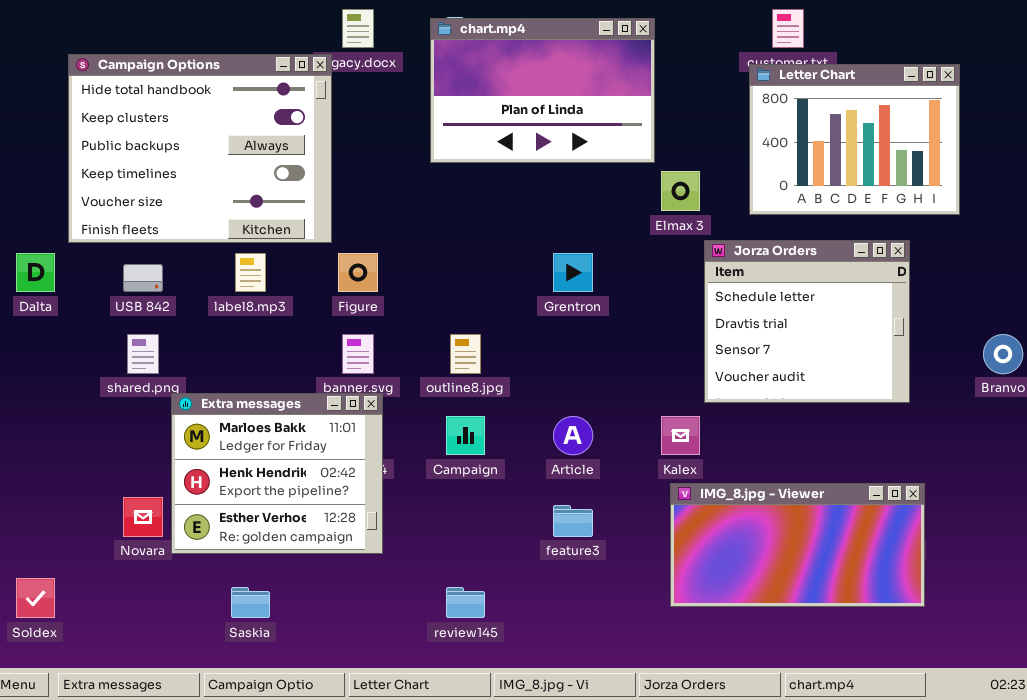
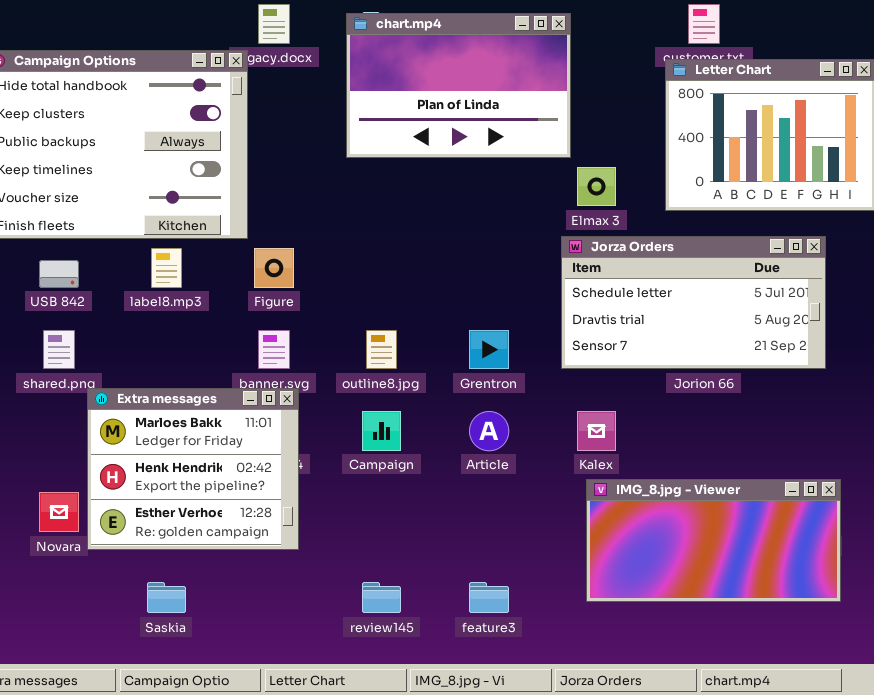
Jorza Orders: [704,240,910,403] -> [561,236,826,369], resized
Grentron: [553,253,593,292] -> [469,330,509,369], moved
feature3: [553,505,593,537] -> [469,582,509,613], moved

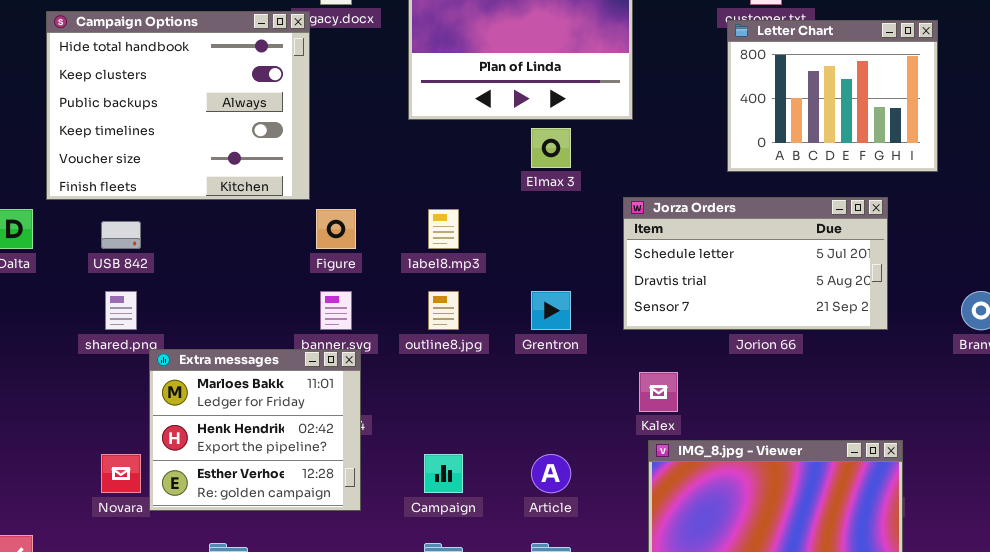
Elmax 3: [577,167,616,206] -> [531,128,571,168], moved
label8.mp3: [151,248,182,288] -> [428,209,459,249], moved
Campaign: [362,411,401,451] -> [424,454,463,493], moved
Article: [469,411,509,451] -> [531,454,571,493], moved

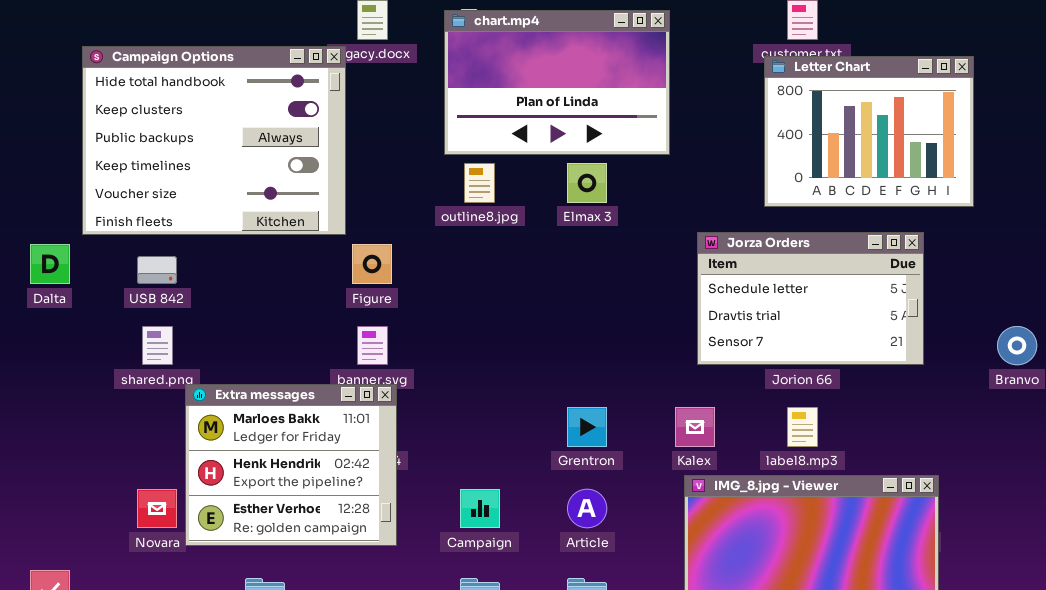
Jorza Orders: [623,197,888,330] -> [697,232,924,365], resized
label8.mp3: [428,209,459,249] -> [787,407,818,447], moved
outline8.jpg: [428,291,459,330] -> [464,163,495,203], moved
Grentron: [531,291,571,330] -> [567,407,607,447], moved

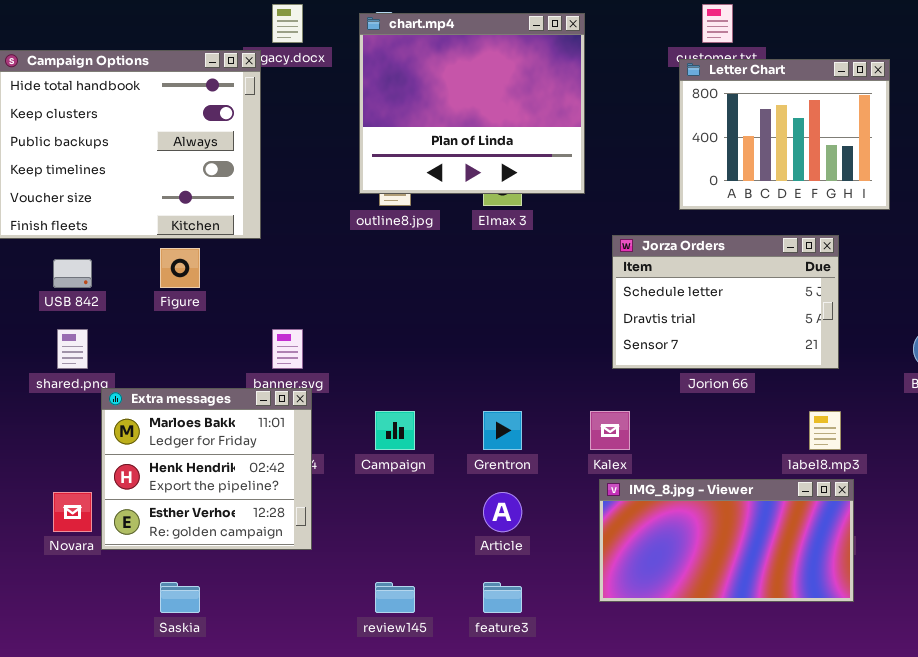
chart.mp4: [444,10,670,155] -> [359,13,585,194], resized
Figure: [352,244,392,284] -> [160,248,200,288], moved
label8.mp3: [787,407,818,447] -> [809,411,841,450], moved
Campaign: [460,489,500,528] -> [375,411,415,450], moved

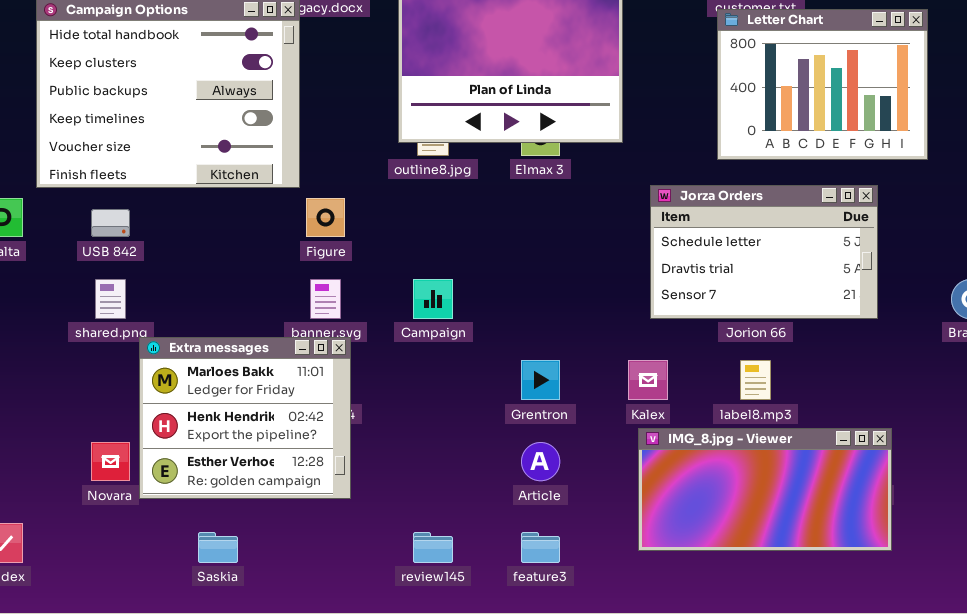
Figure: [160,248,200,288] -> [306,198,345,237], moved
Campaign: [375,411,415,450] -> [413,279,453,319], moved
label8.mp3: [809,411,841,450] -> [740,360,771,400], moved

